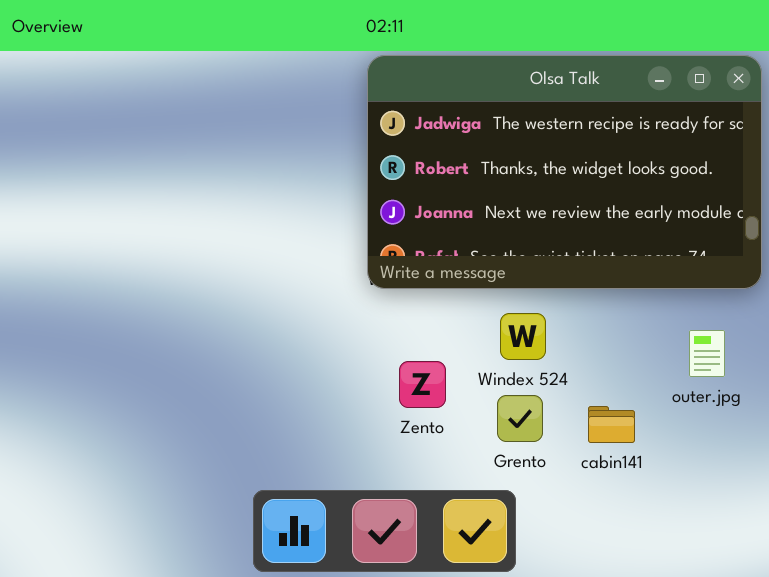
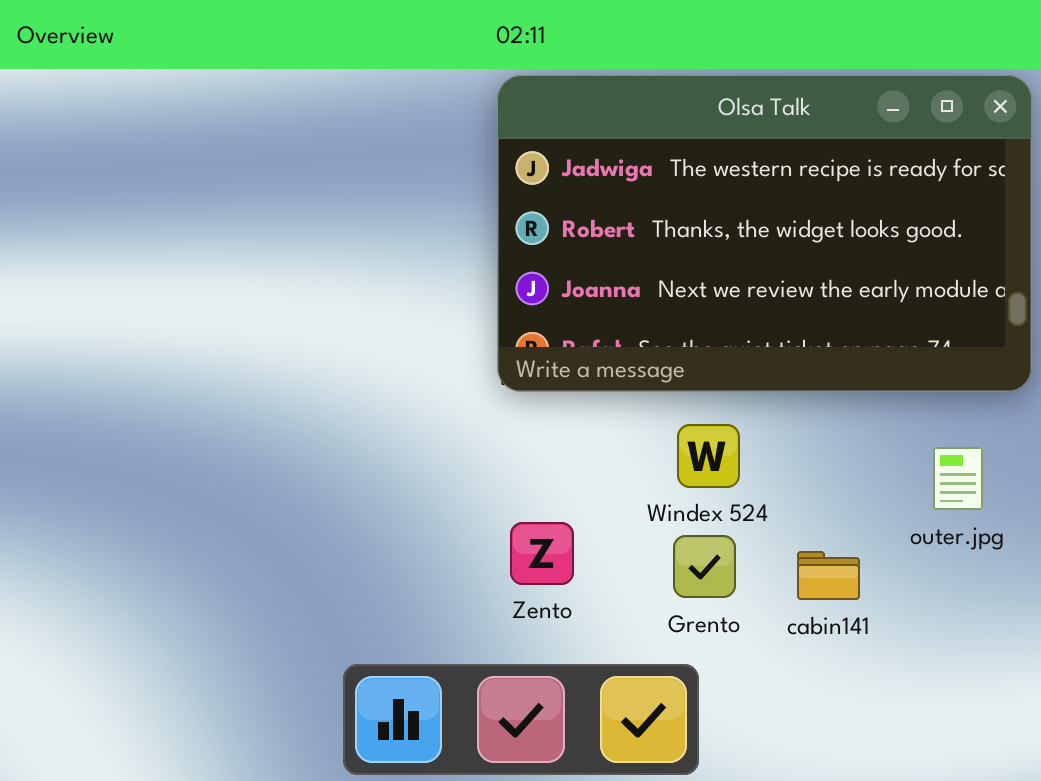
Zento: [399,361,446,408] -> [510,522,574,585], moved

